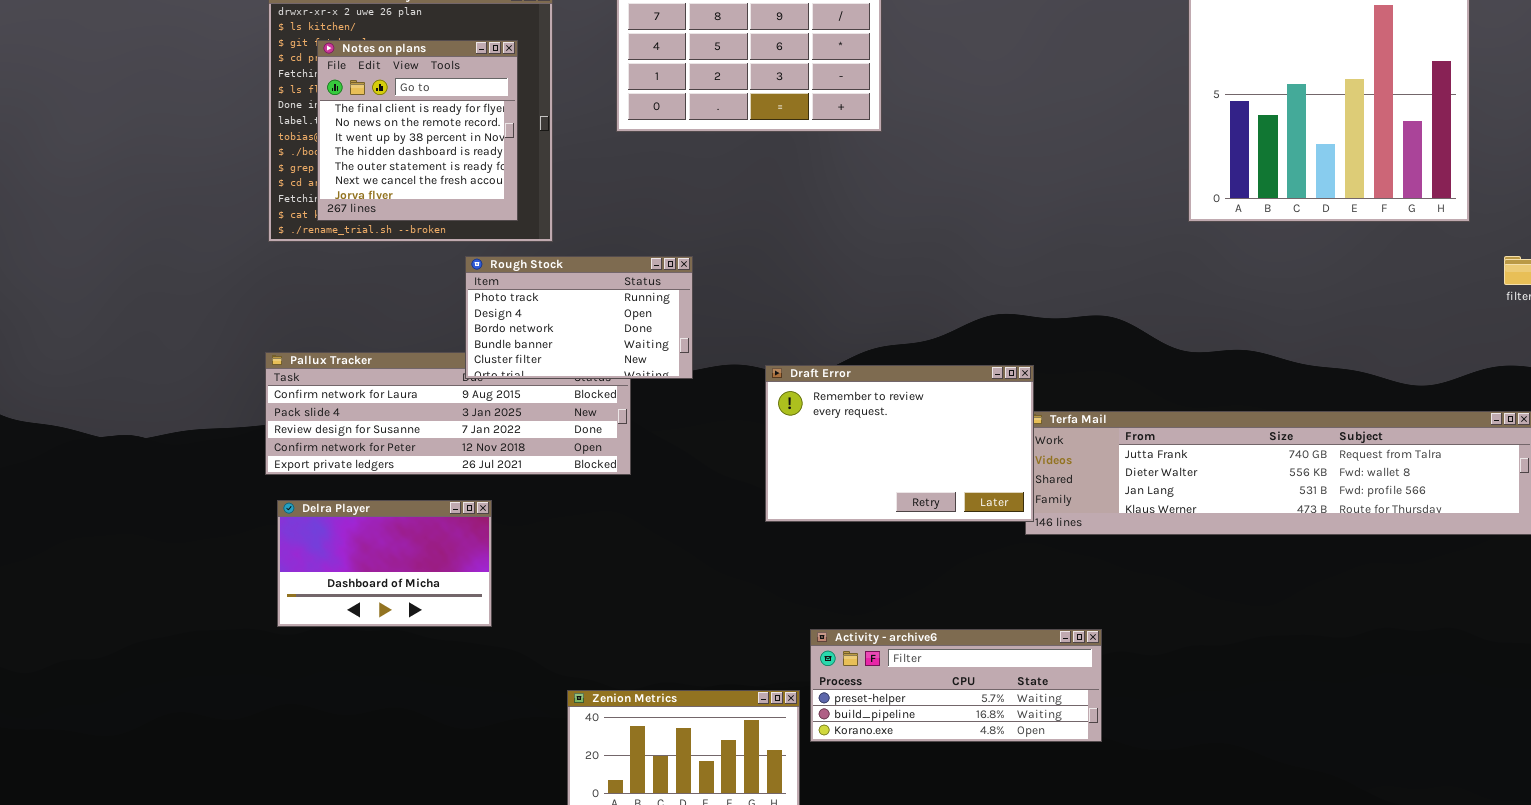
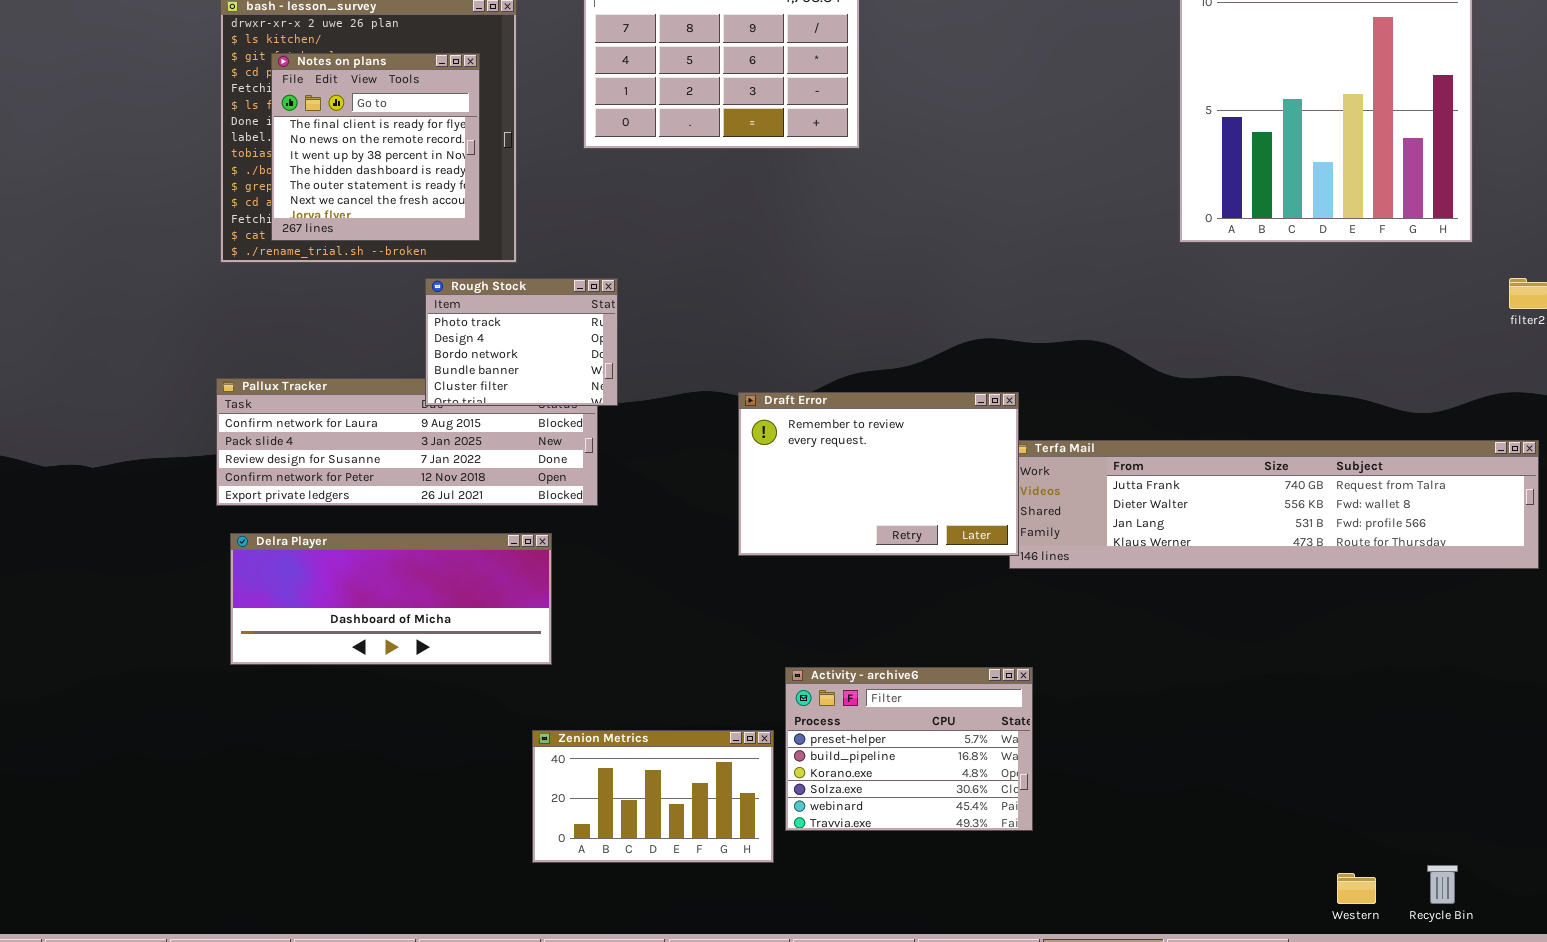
Rough Stock: [465,256,693,379] -> [425,278,618,406], resized
Delra Player: [277,500,492,627] -> [230,533,552,665], resized
Activity - archive6: [810,629,1102,742] -> [785,667,1033,831], resized

